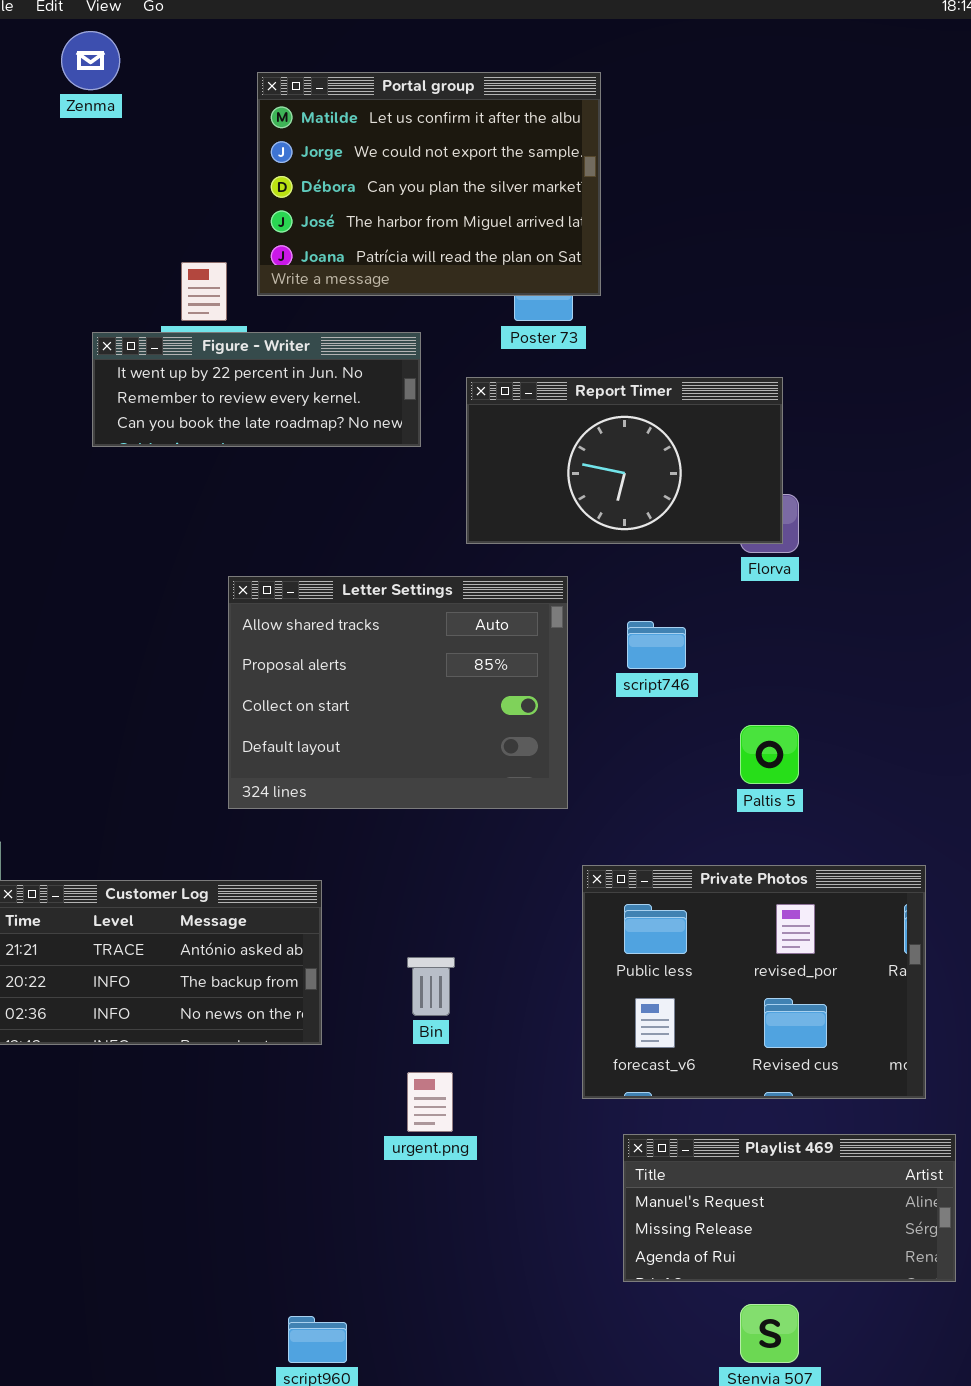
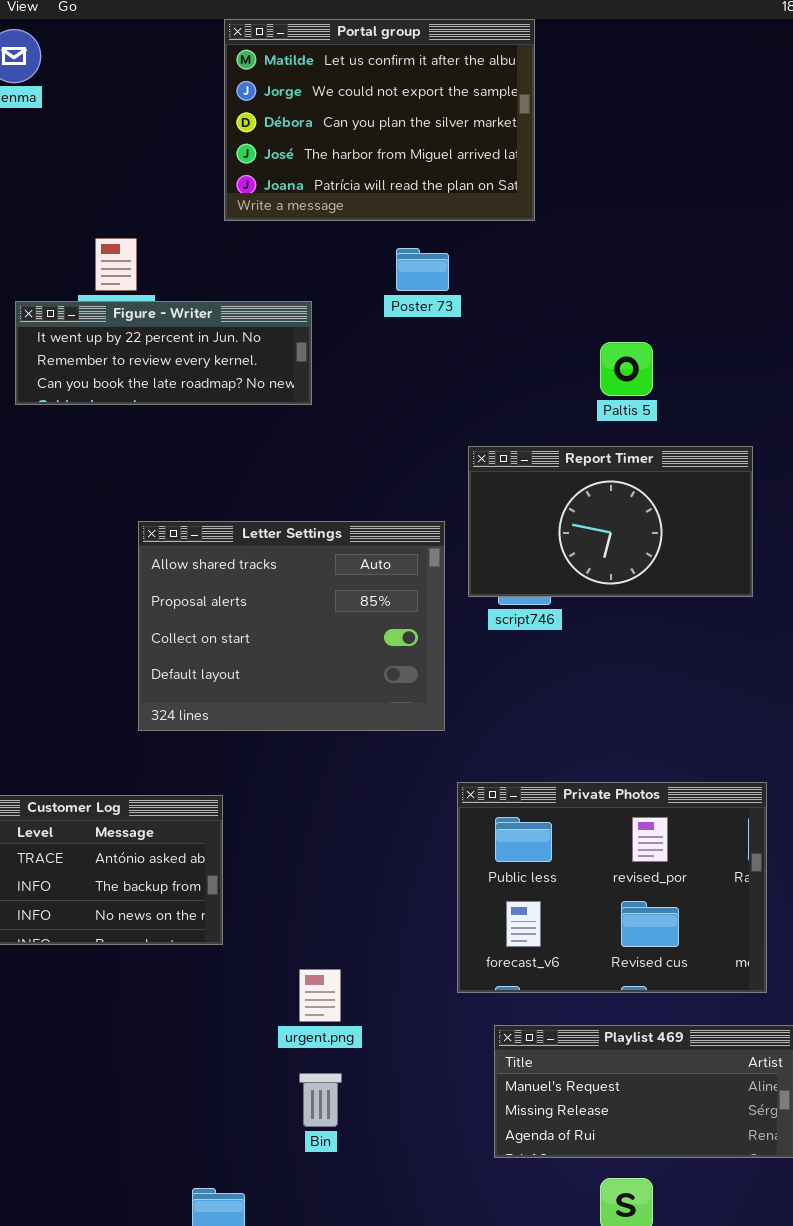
Portal group: [257,72,601,296] -> [224,19,535,221], moved
Report Timer: [466,377,783,544] -> [468,446,753,597], moved
Paltis 5: [740,725,799,784] -> [600,342,653,396], moved
Bin: [407,957,455,1016] -> [299,1073,342,1127], moved

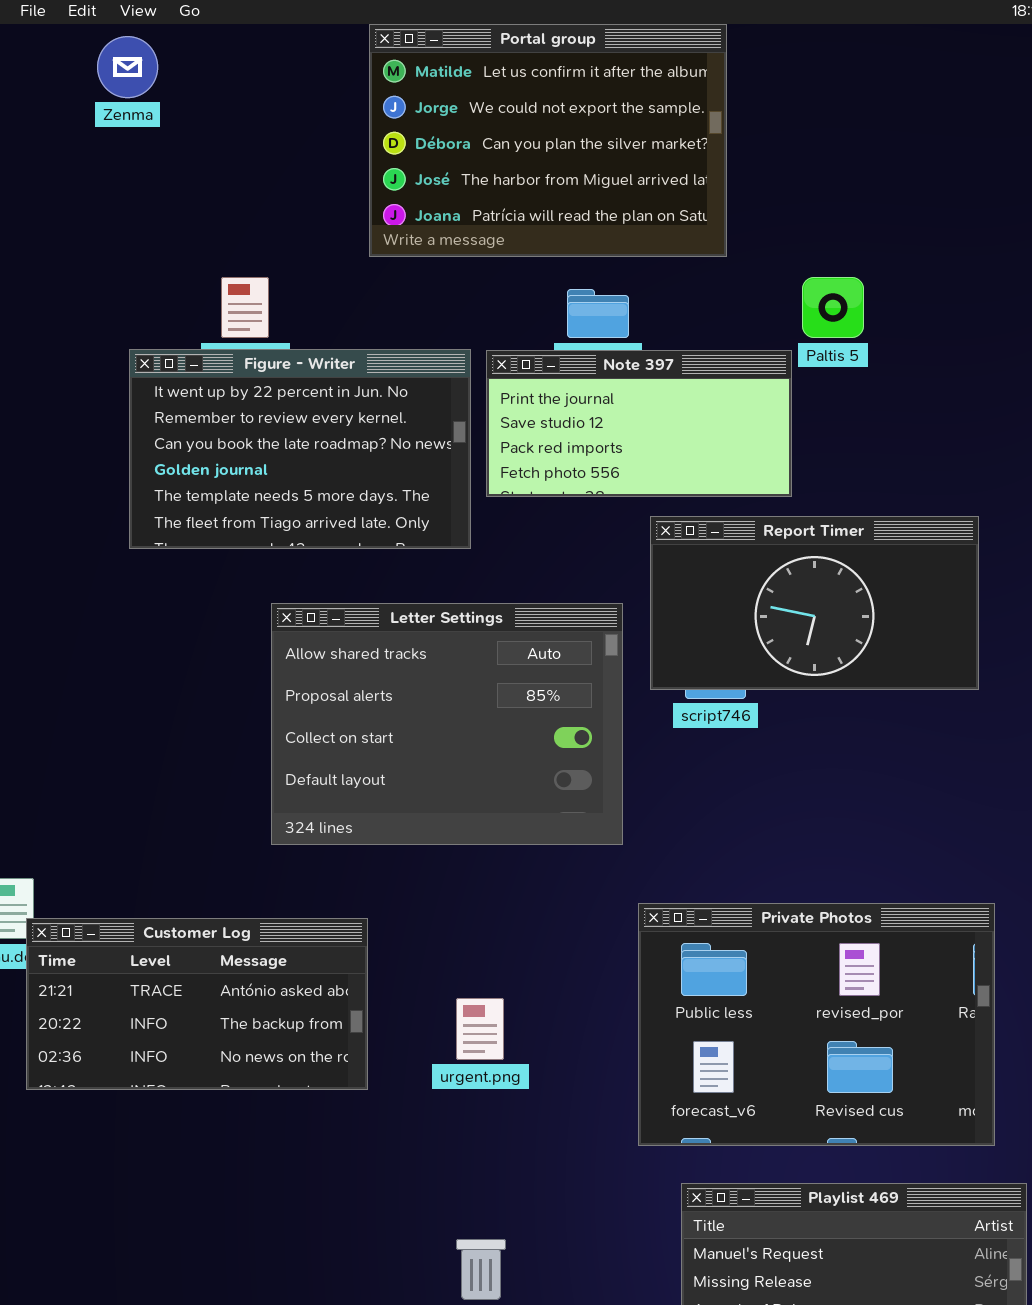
Figure - Writer: [15,301,312,405] -> [129,349,471,549], resized
Note 397: none -> [486,350,792,497], opened
Paltis 5: [600,342,653,396] -> [802,277,864,338], moved
urgent.png: [299,969,341,1022] -> [456,998,504,1060], moved

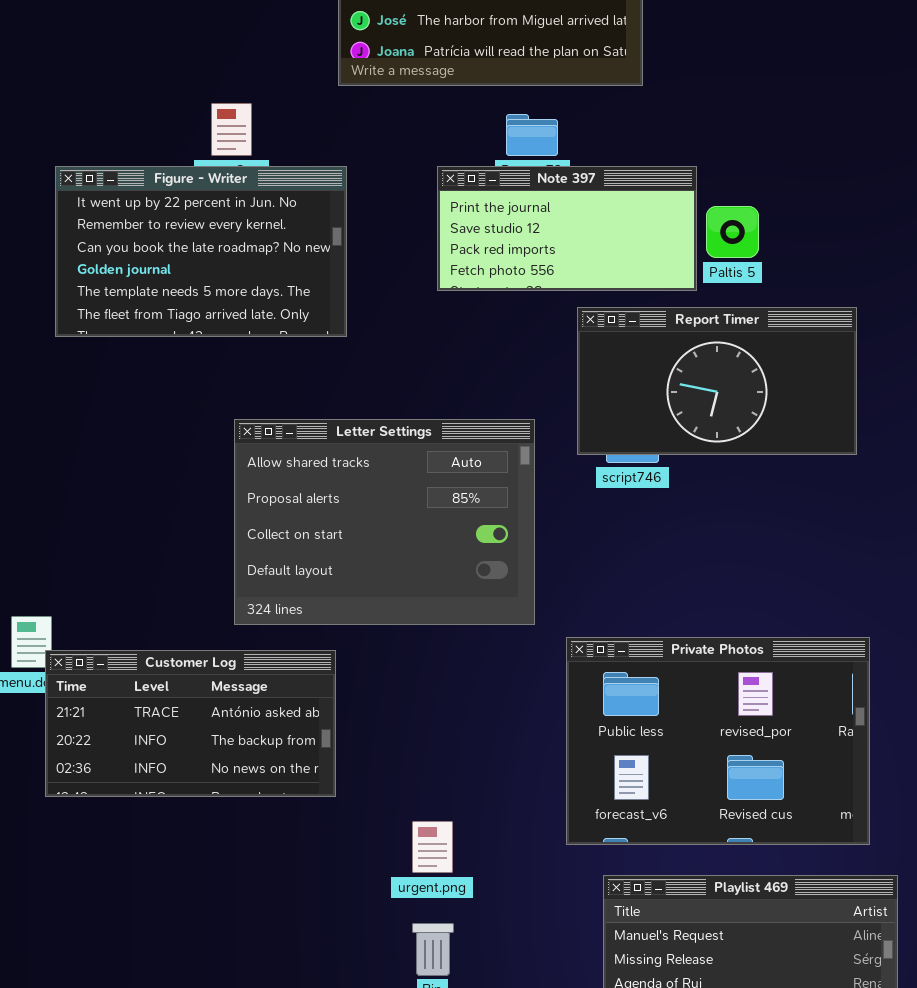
Paltis 5: [802,277,864,338] -> [706,206,759,258], moved
Figure - Writer: [129,349,471,549] -> [55,166,347,337], moved
Letter Settings: [271,603,623,845] -> [234,419,535,625], moved
urgent.png: [456,998,504,1060] -> [412,821,453,873], moved

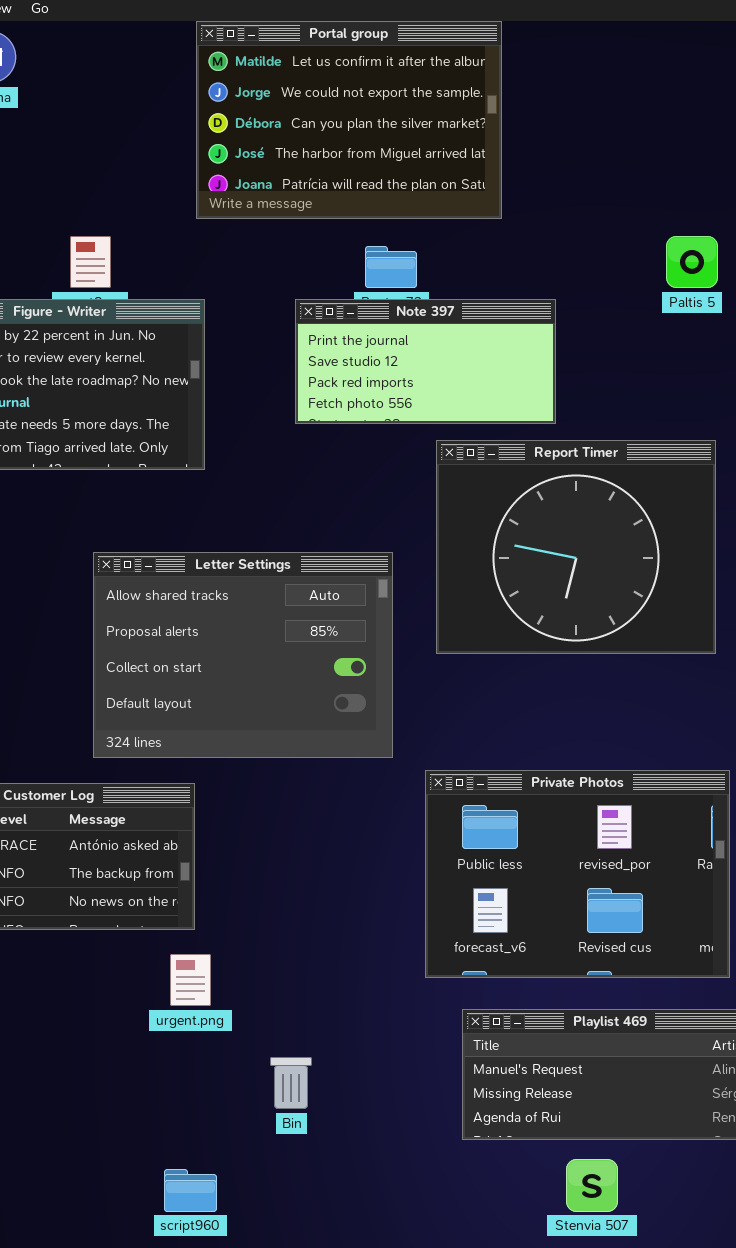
Paltis 5: [706,206,759,258] -> [666,236,718,288], moved
Report Timer: [577,307,857,455] -> [436,440,716,654], resized
urgent.png: [412,821,453,873] -> [170,954,211,1006], moved

